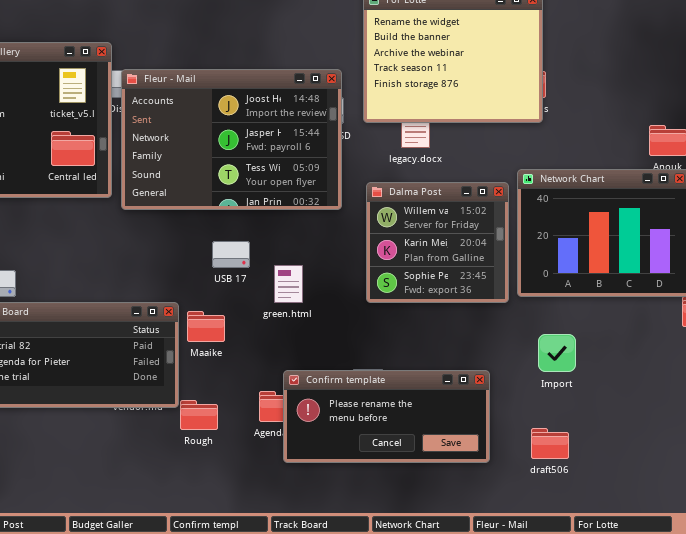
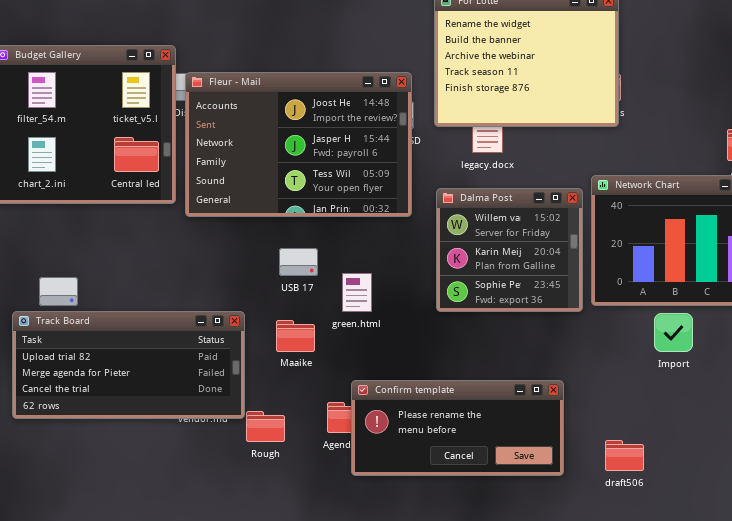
Maaike: [187,311,225,342] -> [276,320,315,352], moved
Import: [538,334,576,372] -> [654,313,693,352], moved

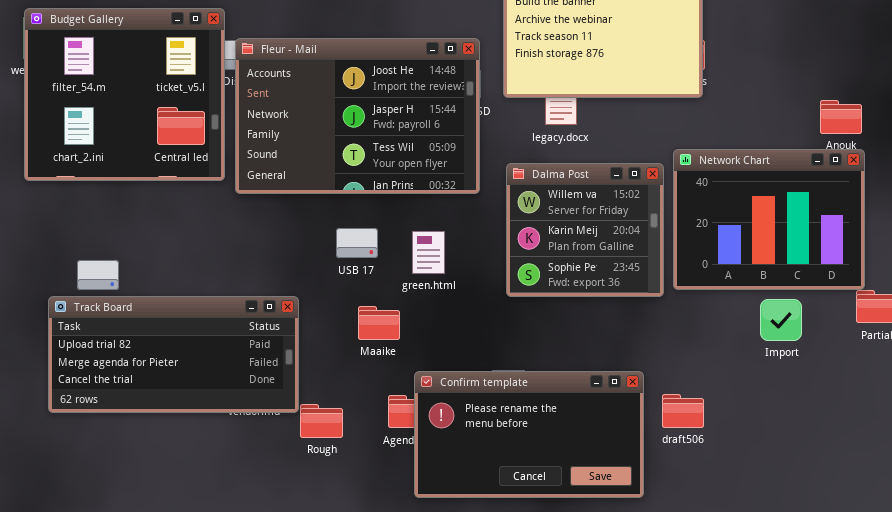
green.html: [342,273,372,312] -> [412,231,445,274], moved
Import: [654,313,693,352] -> [760,299,802,341], moved
Maaike: [276,320,315,352] -> [358,306,400,340], moved
Confirm template: [351,380,564,476] -> [414,371,644,498], resized
draft506: [605,440,644,471] -> [662,394,704,428], moved

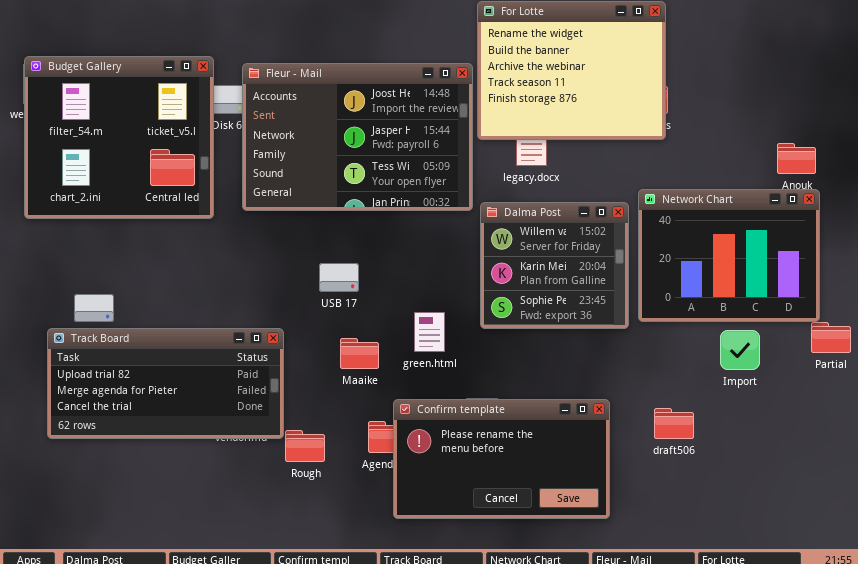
Fleur - Mail: [235,38,480,194] -> [242,63,473,211], moved
green.html: [412,231,445,274] -> [414,312,445,352], moved
draft506: [662,394,704,428] -> [654,408,694,439], moved

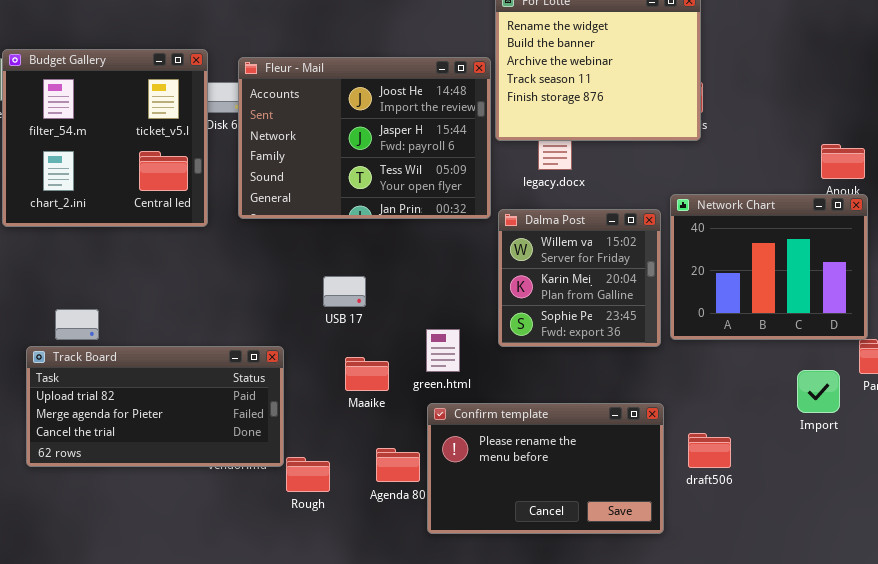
Import: [720,330,760,370] -> [797,370,840,413], moved
Confirm template: [393,399,610,519] -> [427,403,664,534], moved

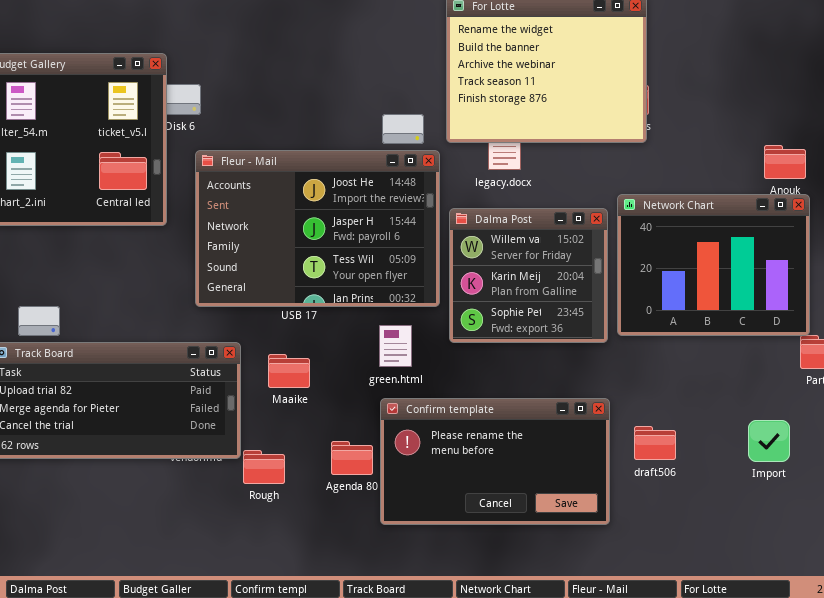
Fleur - Mail: [238,57,491,219] -> [195,150,440,307], moved
Maaike: [345,357,389,391] -> [268,354,310,388], moved
Import: [797,370,840,413] -> [748,420,790,462], moved

